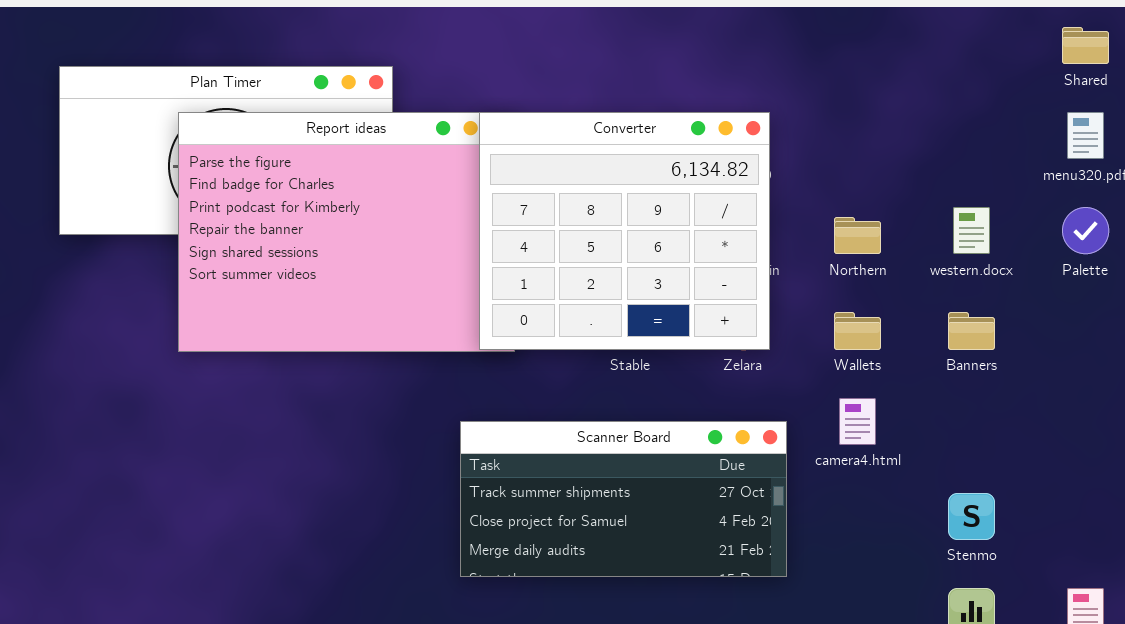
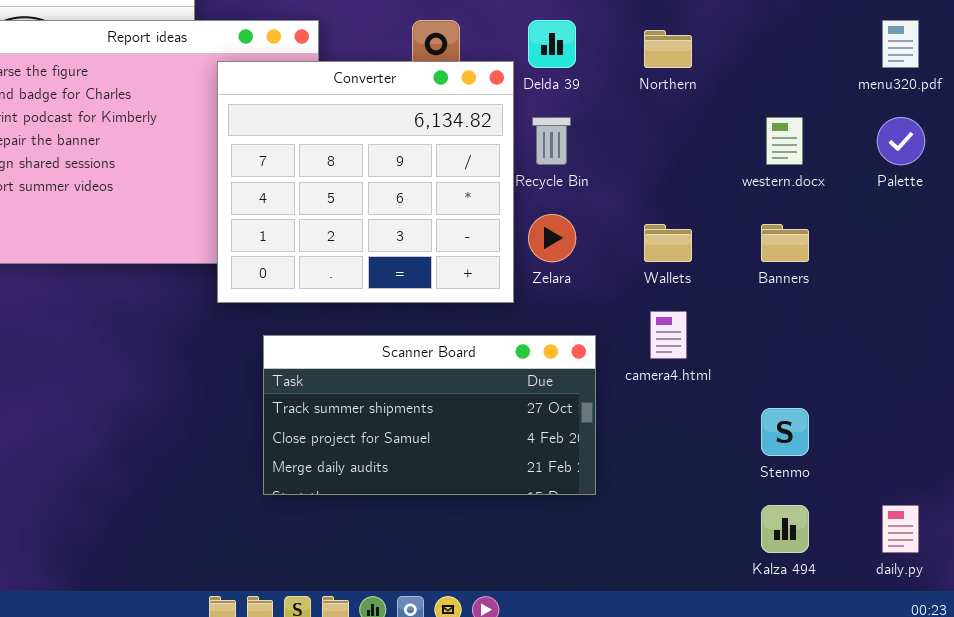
Converter: [479,112,770,350] -> [217,61,514,303], moved
Northern: [834,217,881,254] -> [644,30,692,68], moved

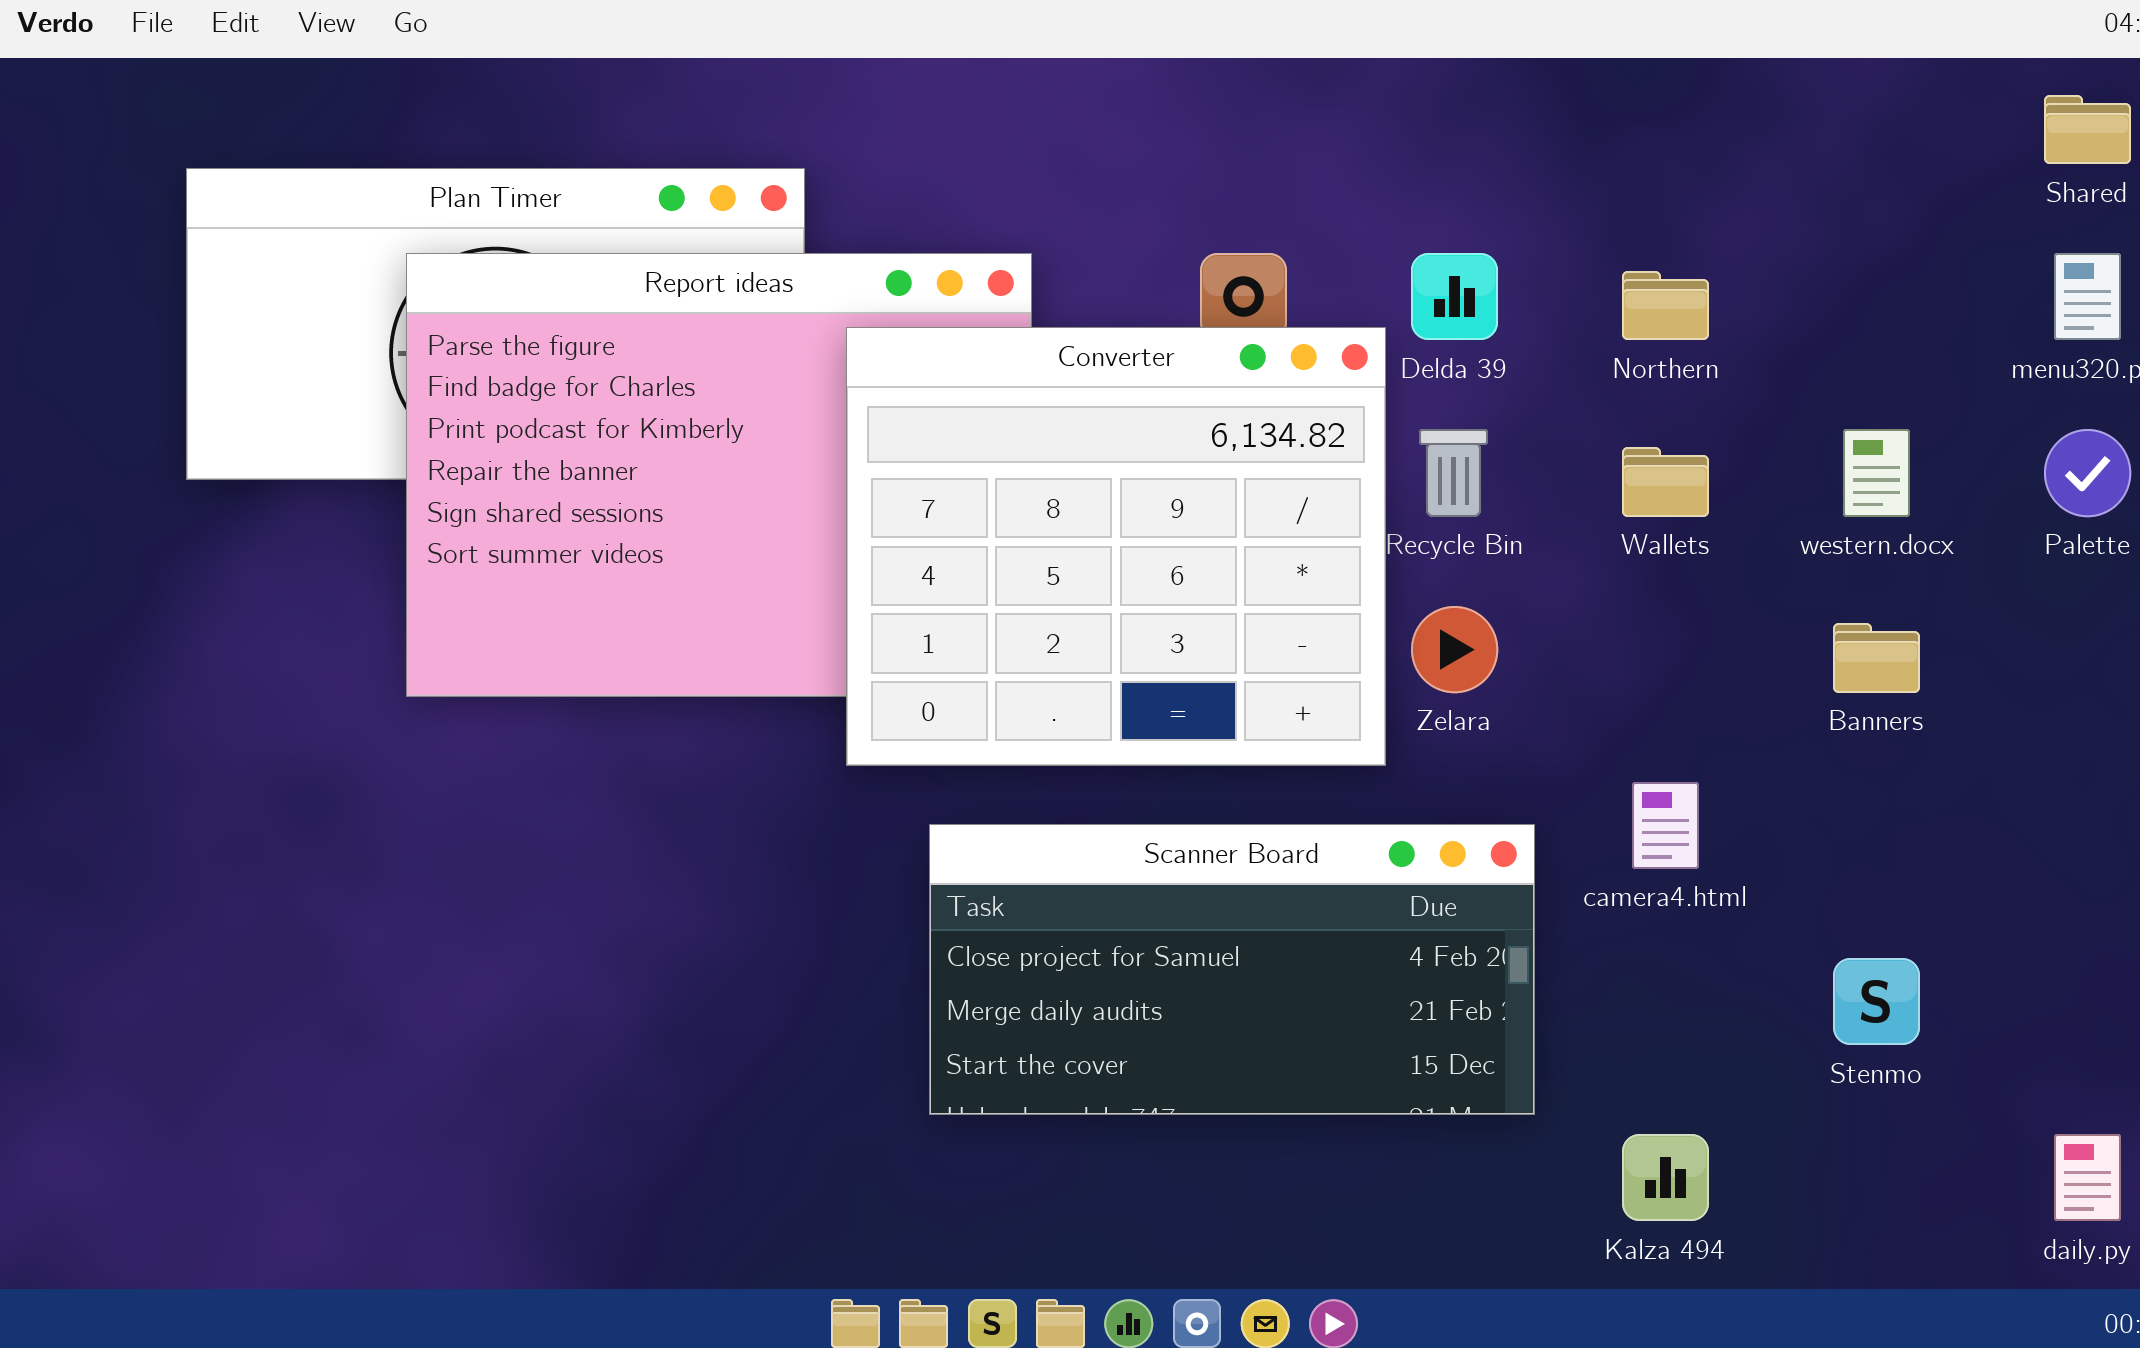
Wallets: [644,224,692,262] -> [1622,447,1709,517], moved
Scanner Board: [263,335,596,495] -> [929,824,1535,1115], scrolled down 1 row
Kalza 494: [761,505,809,553] -> [1622,1134,1709,1221], moved

